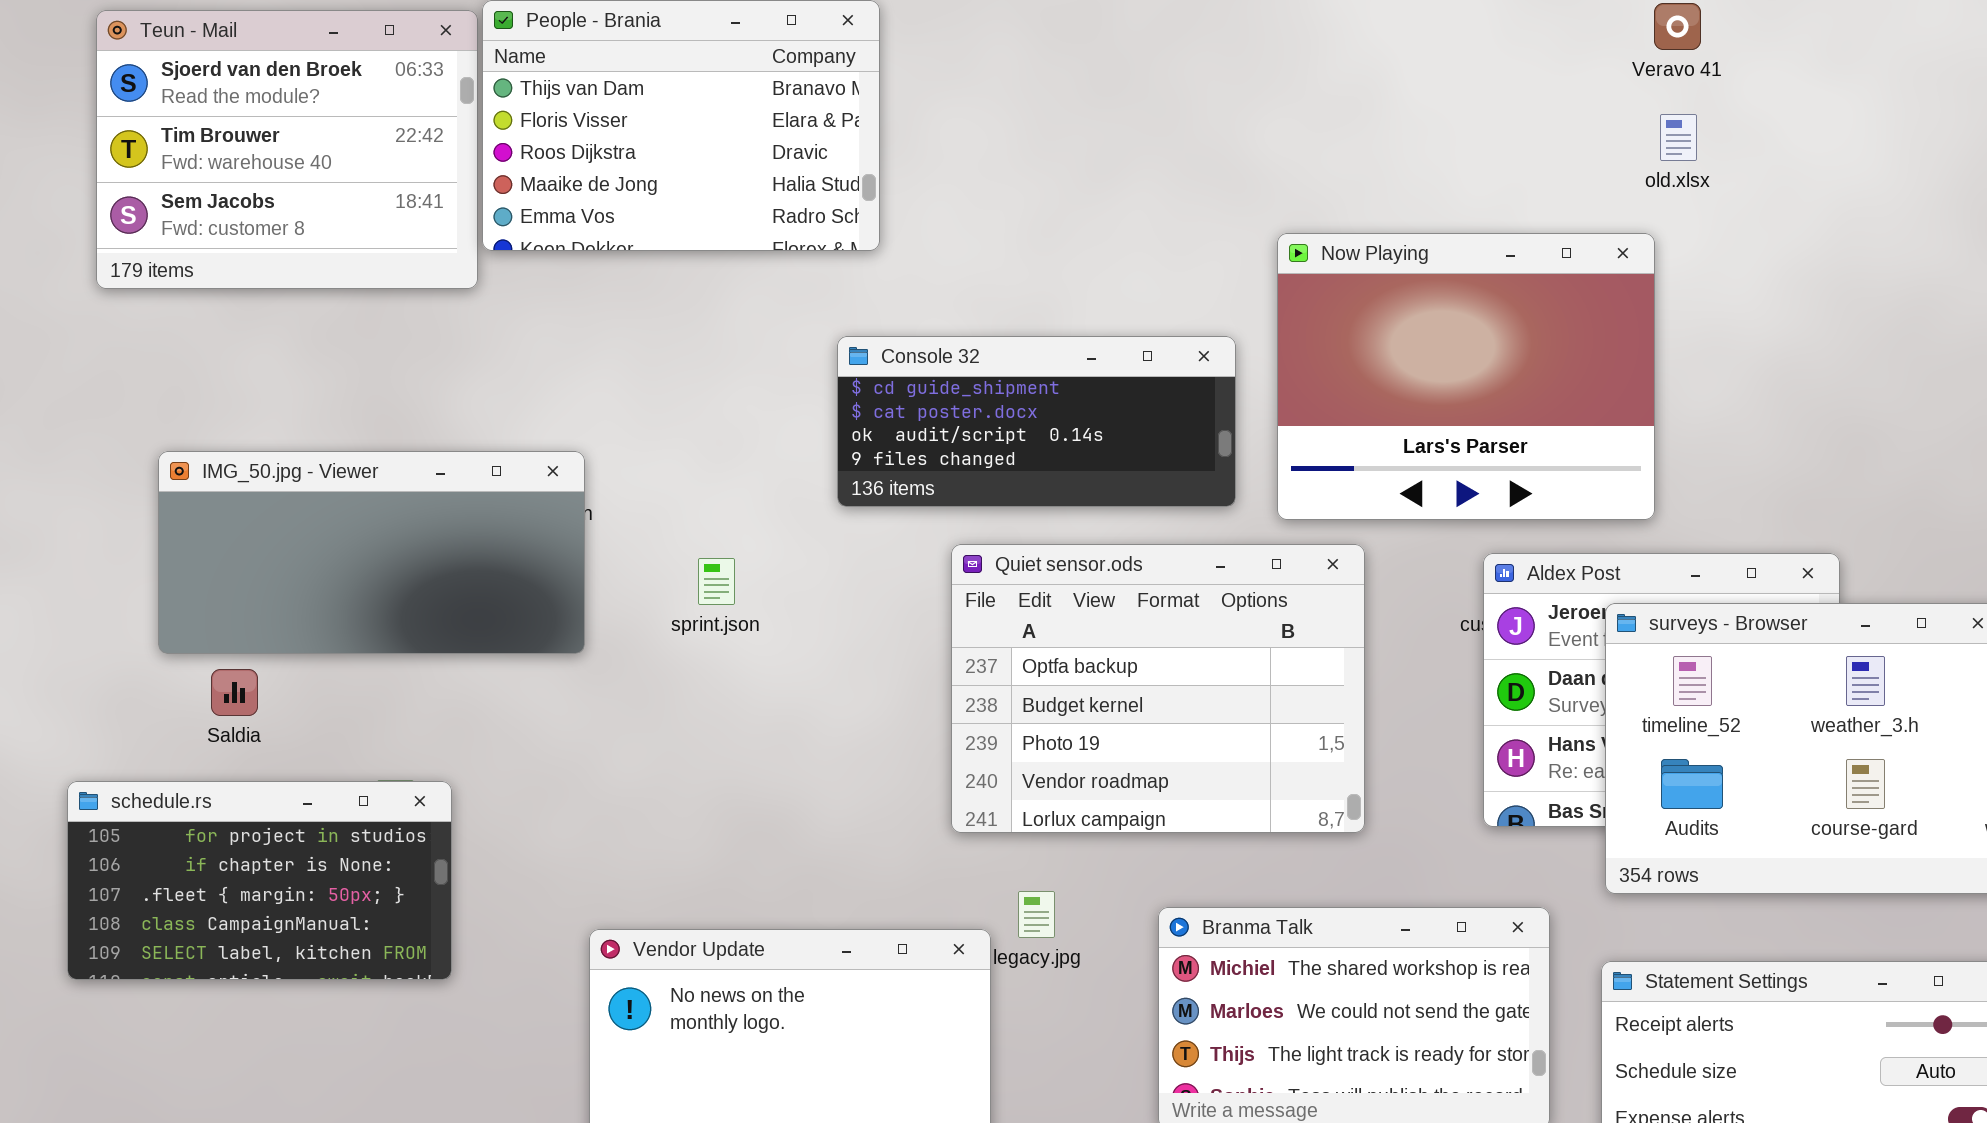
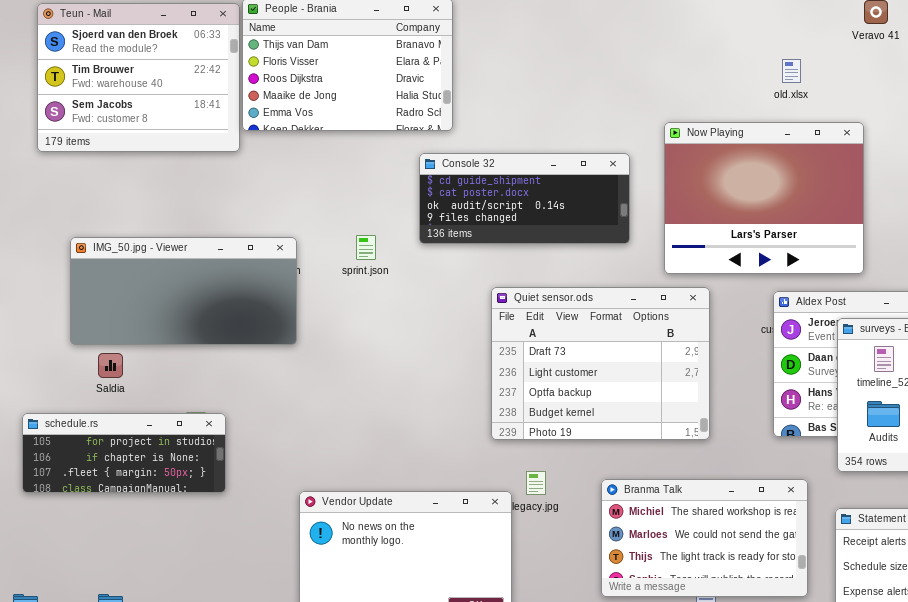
old.xlsx: [1660,114,1697,161] -> [782,59,801,83], moved
Console 32: [837,336,1236,507] -> [419,153,630,244], moved
Quiet sensor.ods: [951,544,1365,833] -> [491,287,710,440], scrolled up 2 rows
sprint.json: [698,558,735,605] -> [356,235,376,260], moved
schedule.rs: [67,781,452,980] -> [22,413,226,493], resized

